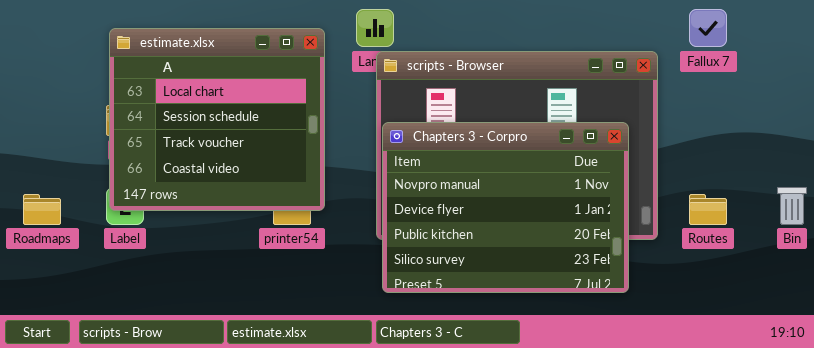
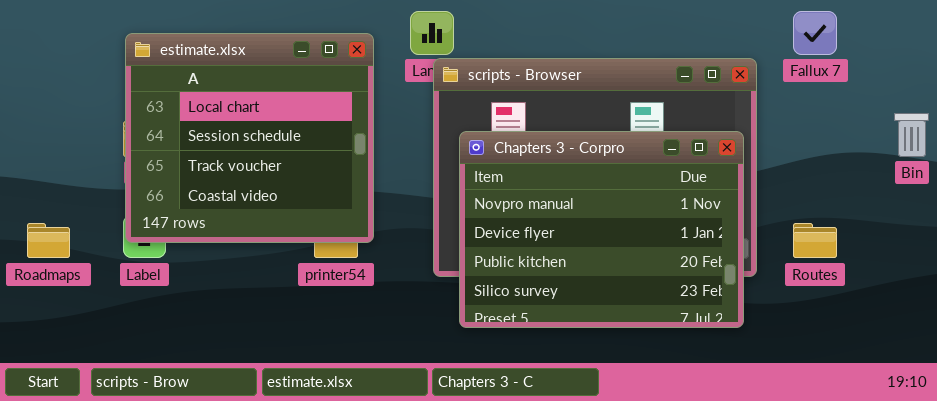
Chapters 3 - Corpro: [382,122,629,293] -> [459,131,744,328], moved
Bin: [777,187,807,225] -> [894,113,929,157], moved

